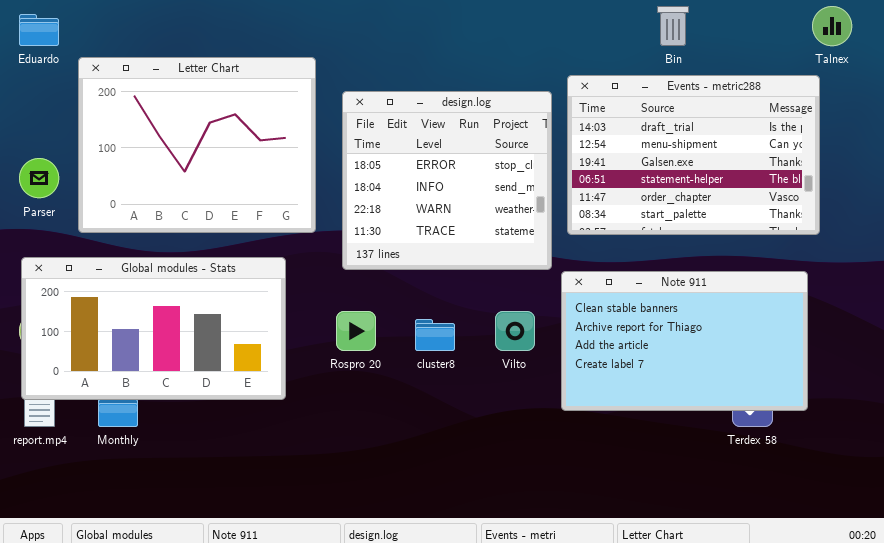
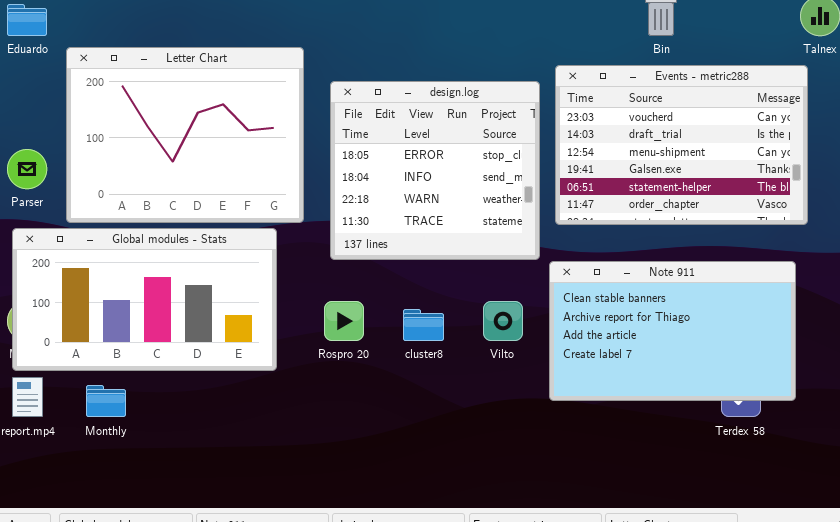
Events - metric288: [567,75,820,235] -> [555,65,808,225], scrolled up 1 row
Global modules - Stats: [21,257,286,400] -> [12,228,277,371], moved

